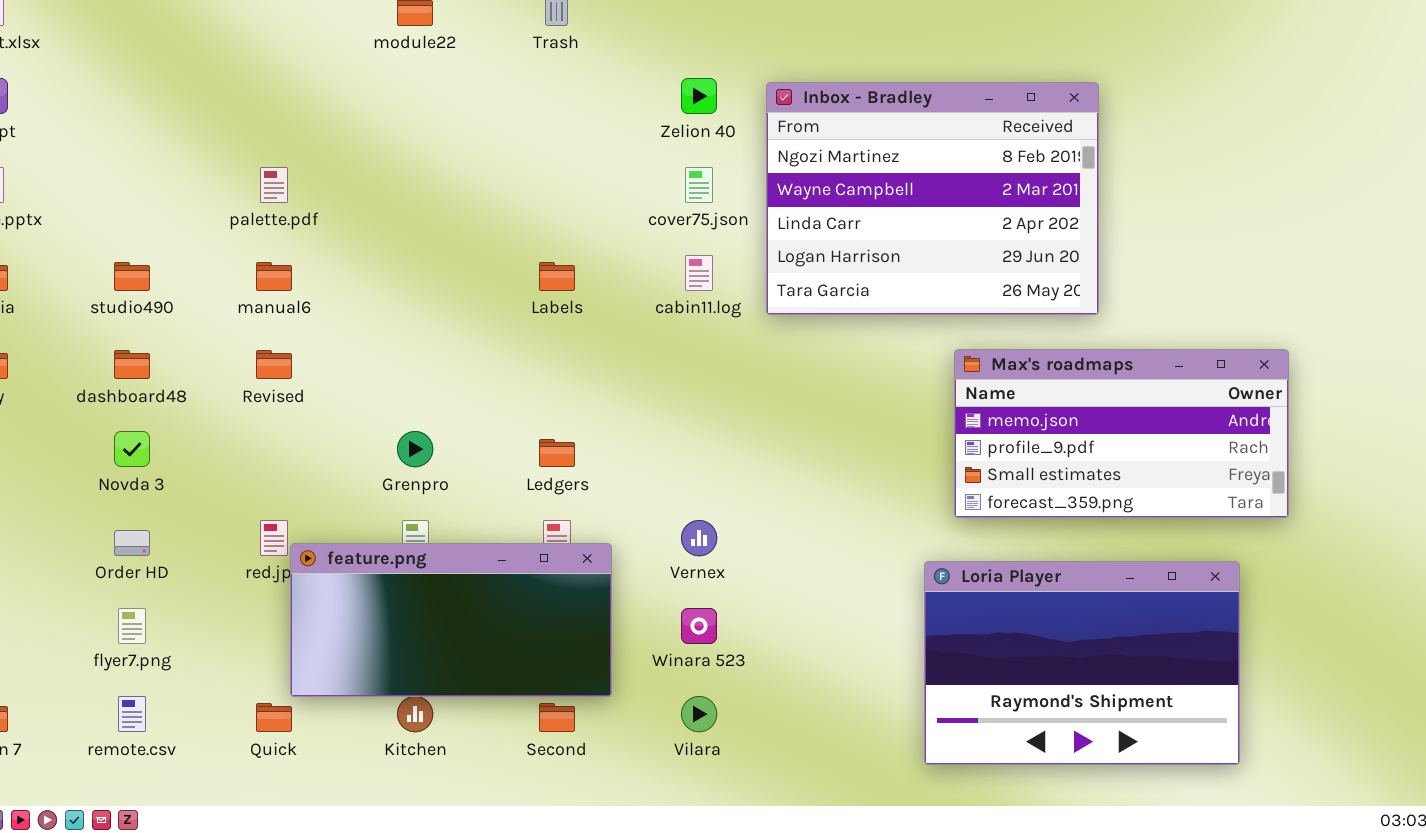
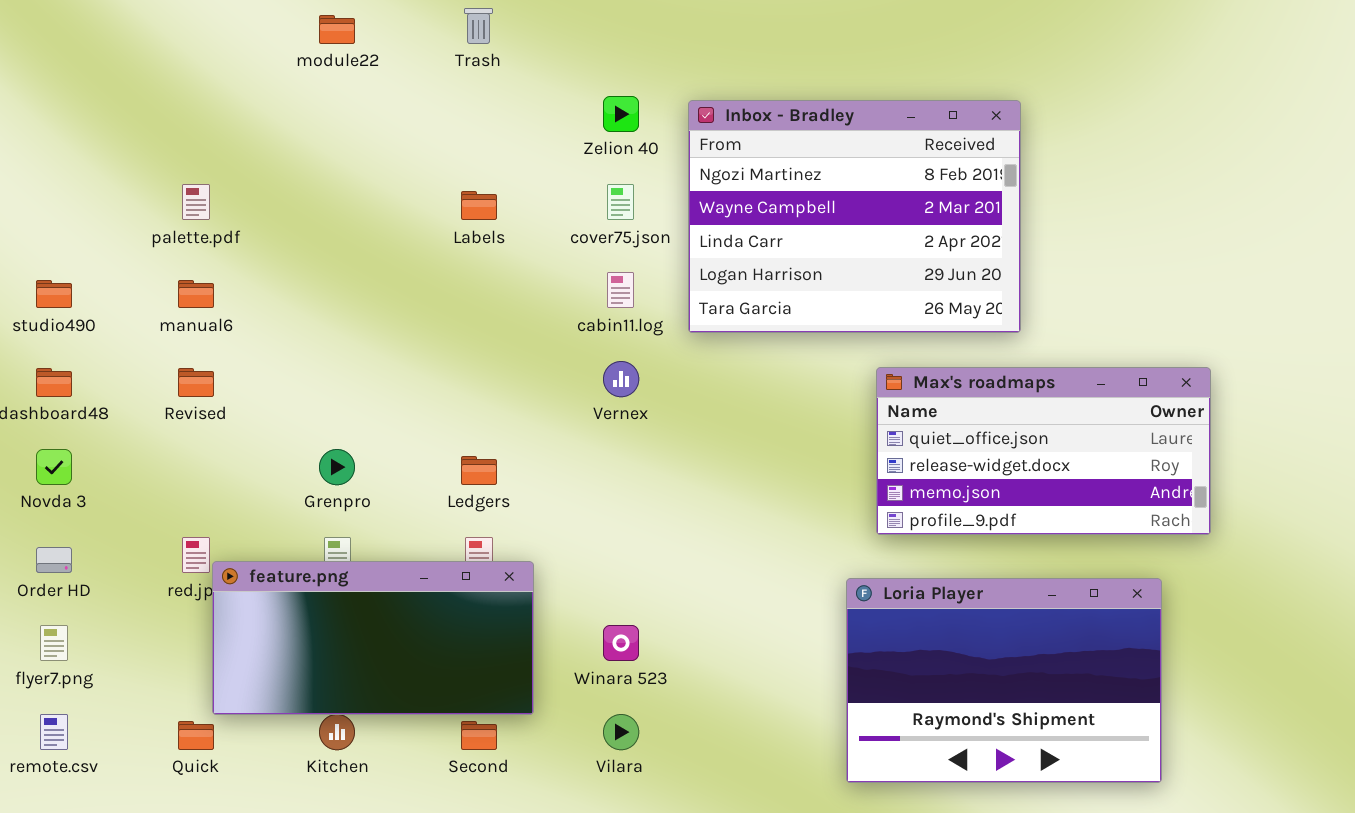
Labels: [539,262,575,291] -> [461,191,497,220], moved
Max's roadmaps: [954,349,1289,518] -> [876,367,1211,535], scrolled up 2 rows
Vernex: [681,520,717,556] -> [603,361,639,397], moved

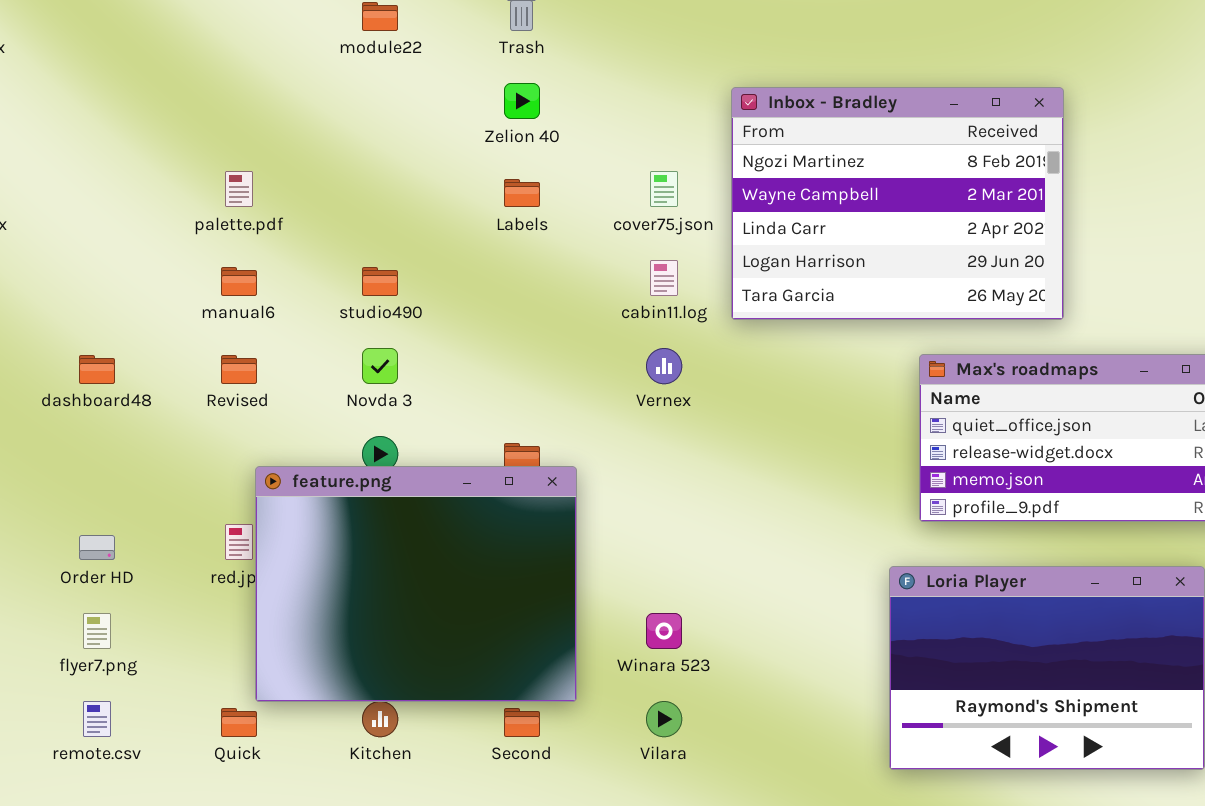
Zelion 40: [603,96,639,132] -> [504,83,540,119], moved
studio490: [36,280,72,308] -> [362,267,398,296], moved
Novda 3: [36,449,72,485] -> [362,348,398,384], moved
feature.png: [212,561,534,715] -> [255,466,577,702], resized

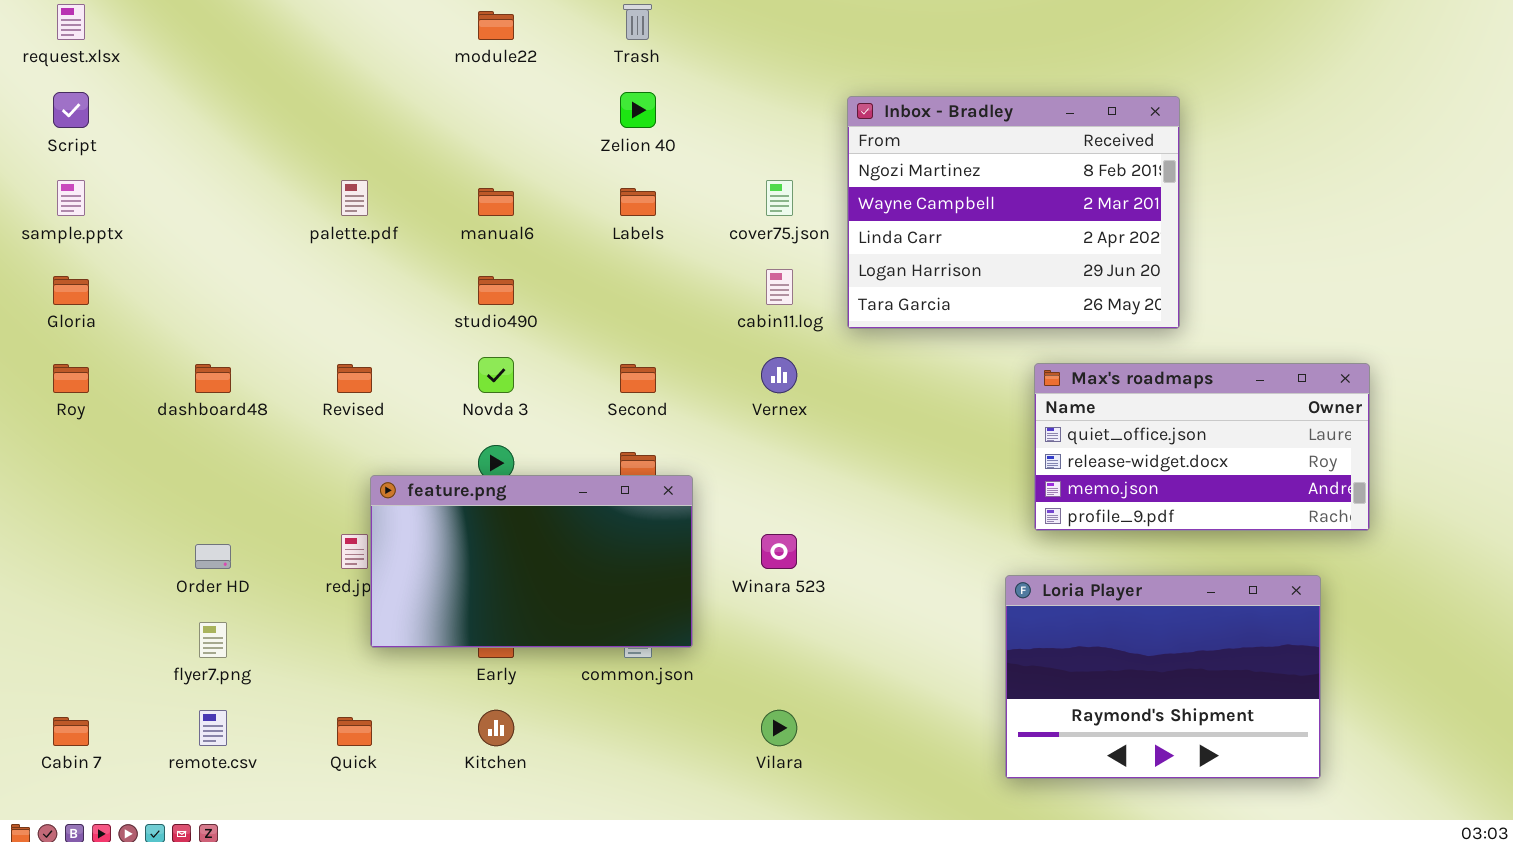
manual6: [221,267,257,296] -> [478,188,514,216], moved
feature.png: [255,466,577,702] -> [370,475,693,648], resized
Winara 523: [646,613,682,649] -> [761,534,797,569], moved
Second: [504,708,540,737] -> [620,364,656,393], moved

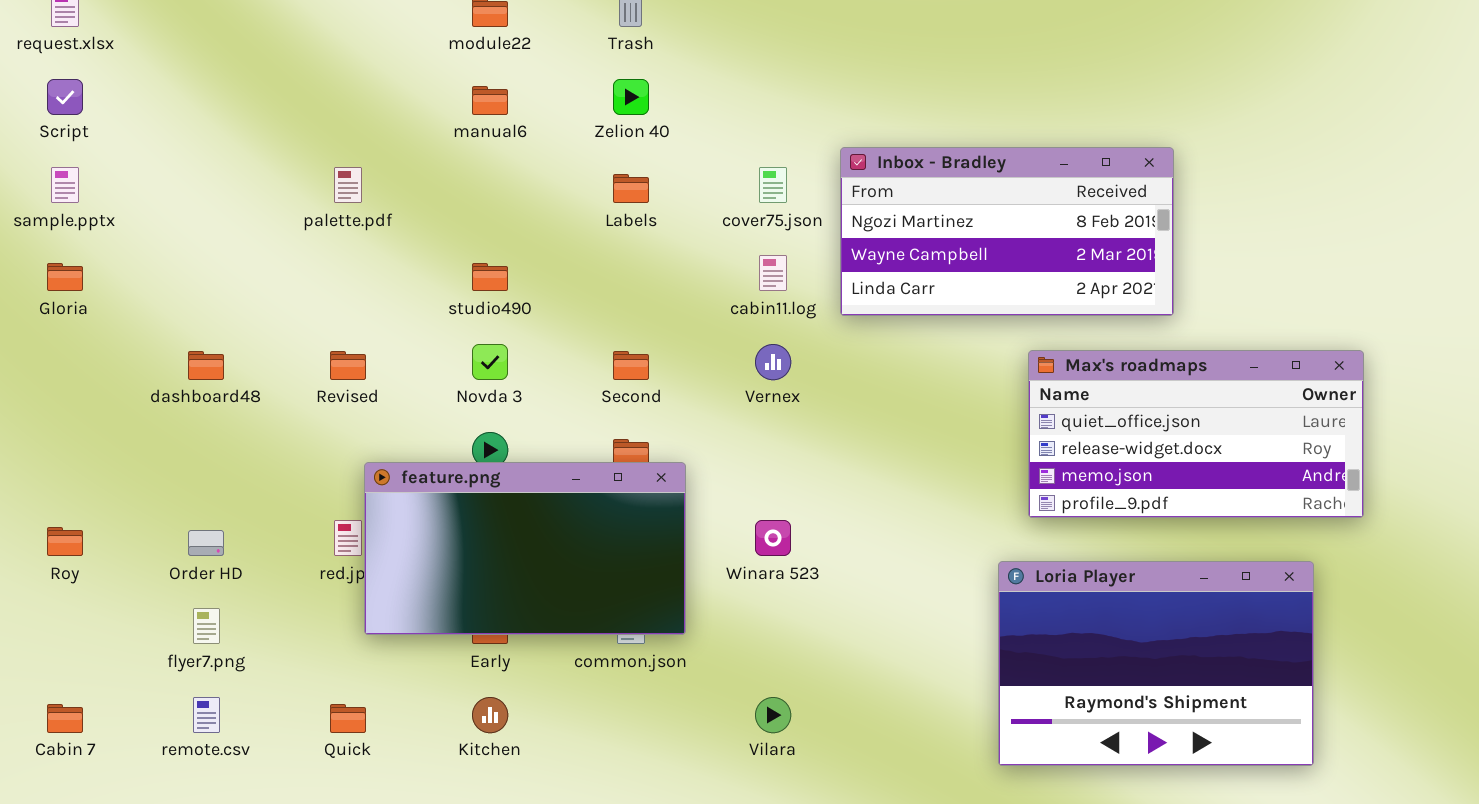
Inbox - Bradley: [847,96,1180,329] -> [840,147,1174,316], resized
manual6: [478,188,514,216] -> [472,86,508,115], moved
Roy: [53,364,89,393] -> [47,527,83,556], moved

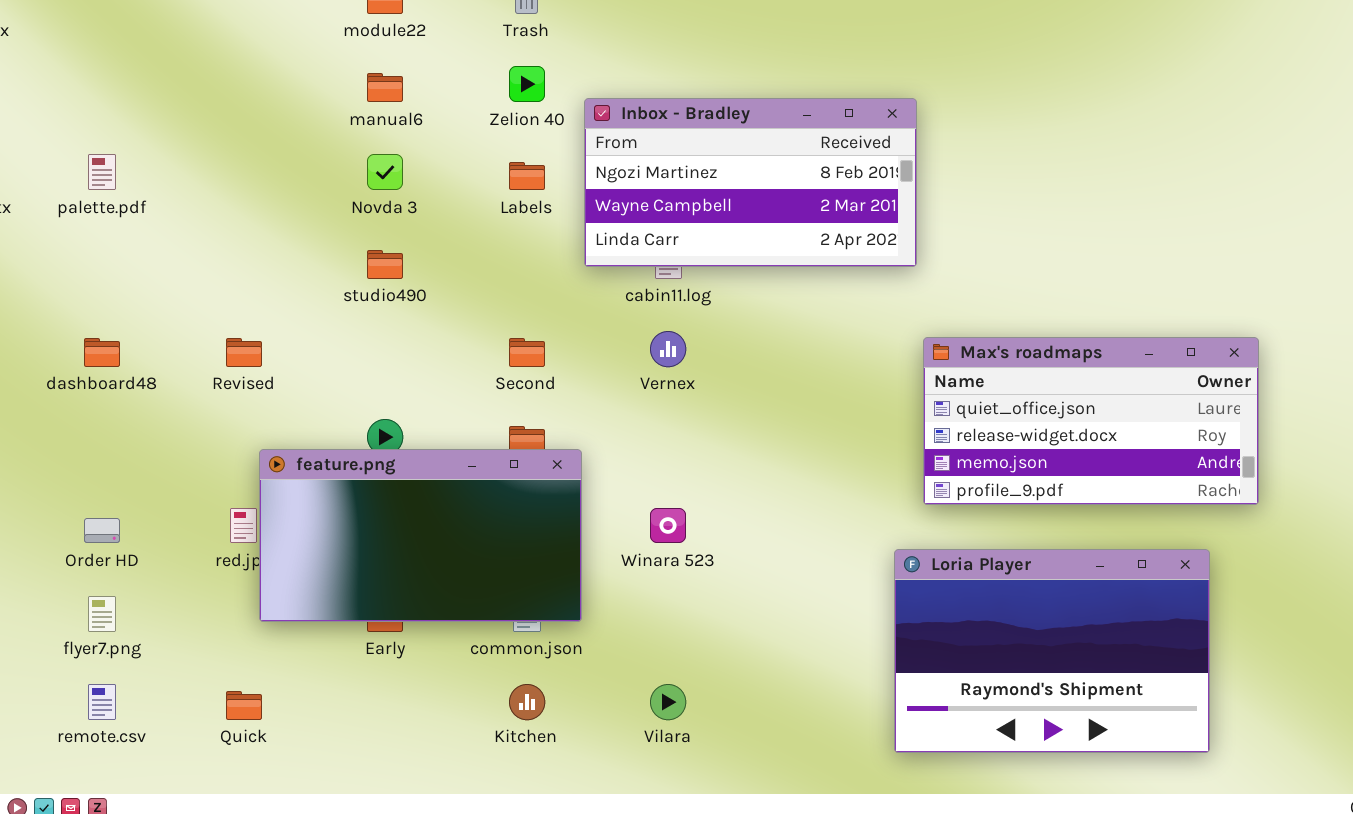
Inbox - Bradley: [840,147,1174,316] -> [584,98,917,267], moved
palette.pdf: [334,167,362,203] -> [88,154,116,190], moved
Novda 3: [472,344,508,380] -> [367,154,403,190], moved
Kitchen: [472,697,508,733] -> [509,684,545,720], moved

